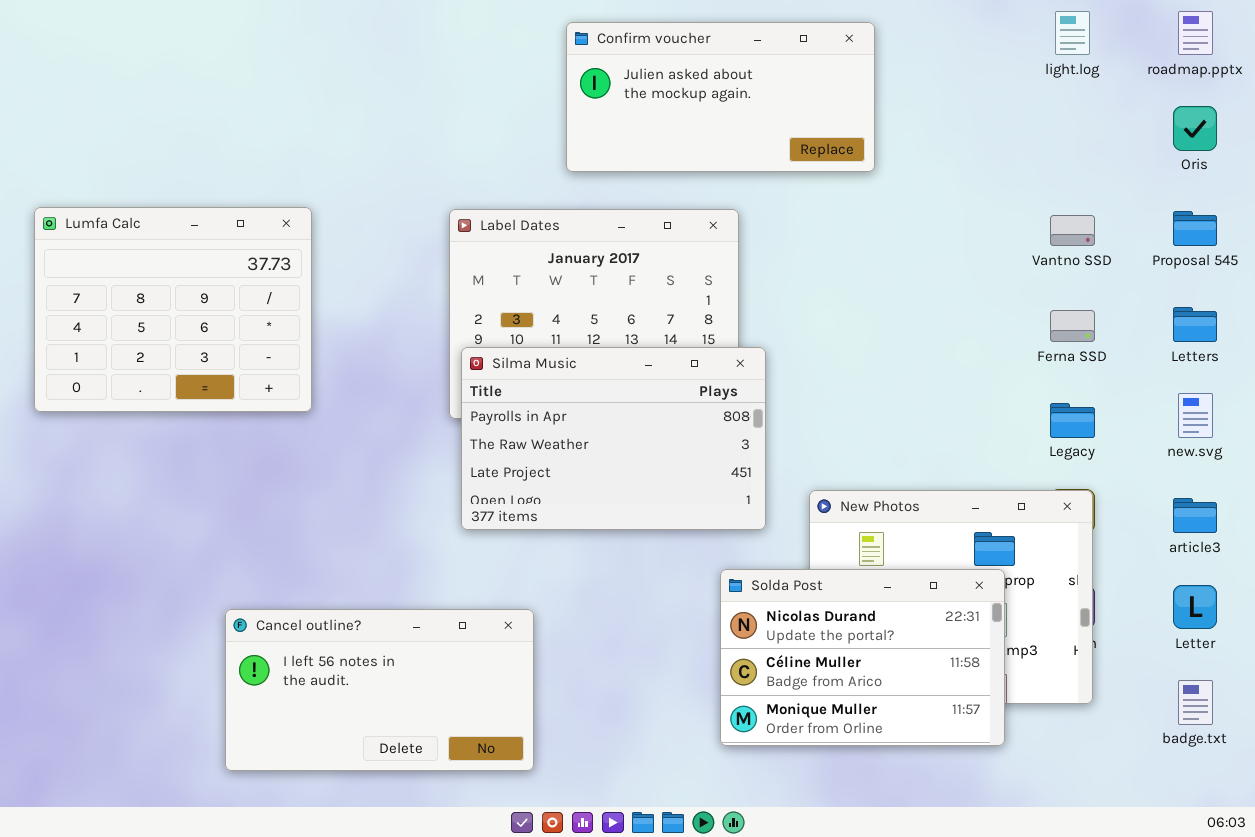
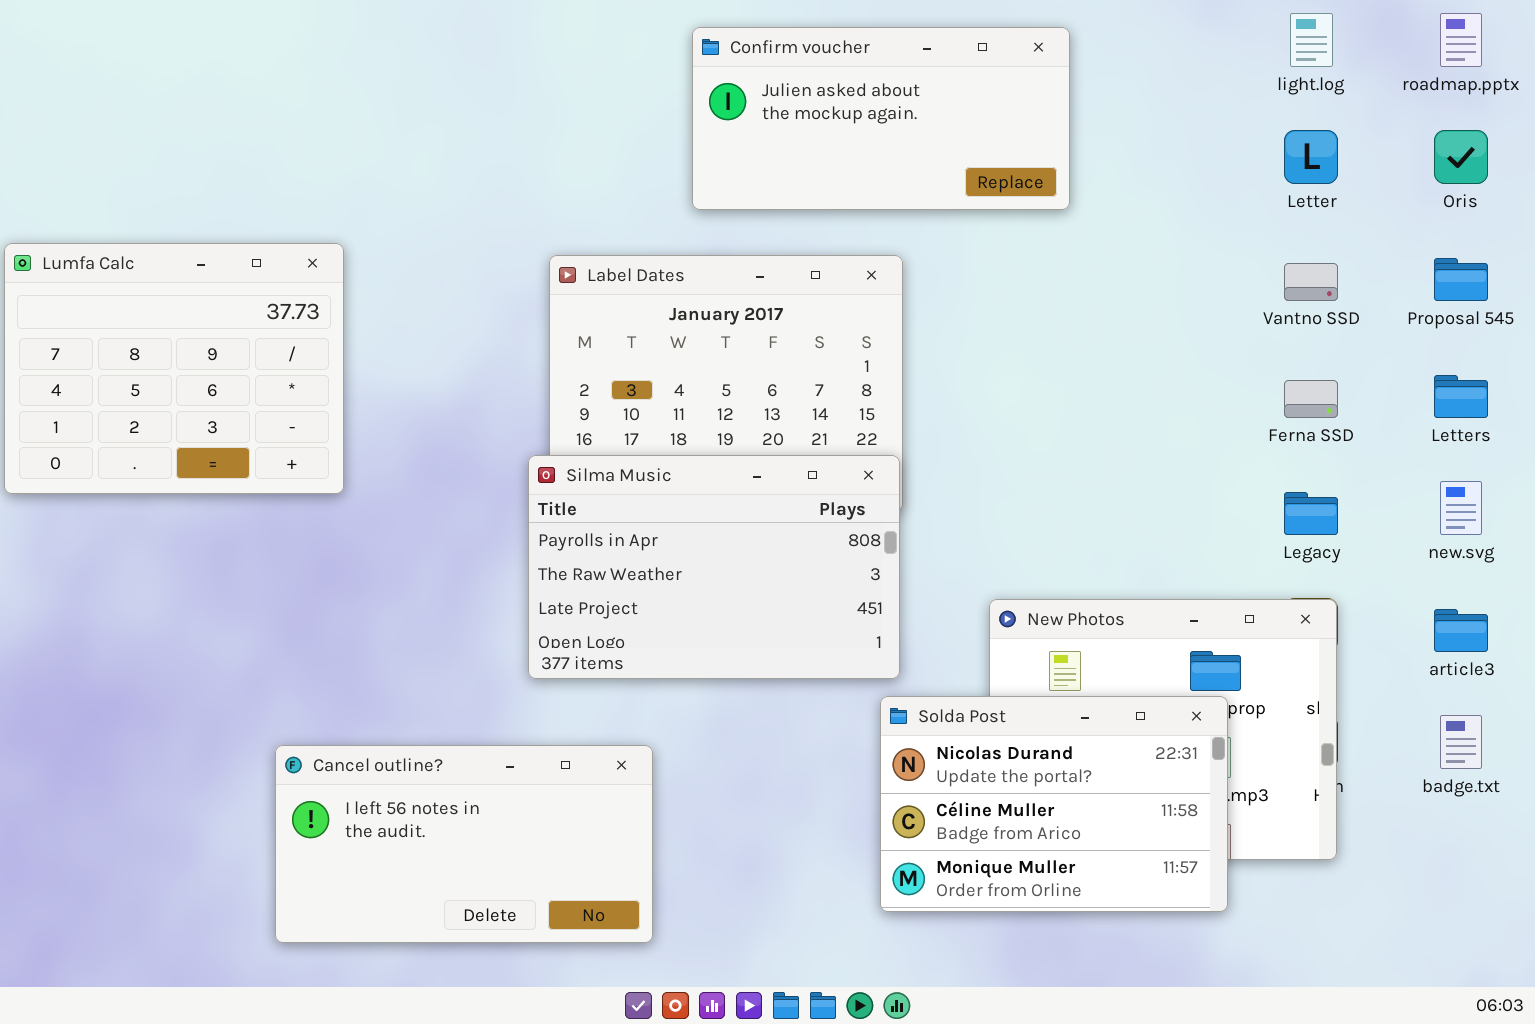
Lumfa Calc: [34,207,312,412] -> [4,243,344,494], moved
Silma Music: [461,347,766,530] -> [528,455,900,679], moved
Letter: [1173,585,1217,629] -> [1284,130,1338,184], moved
badge.txt: [1178,680,1213,725] -> [1440,715,1482,769], moved

